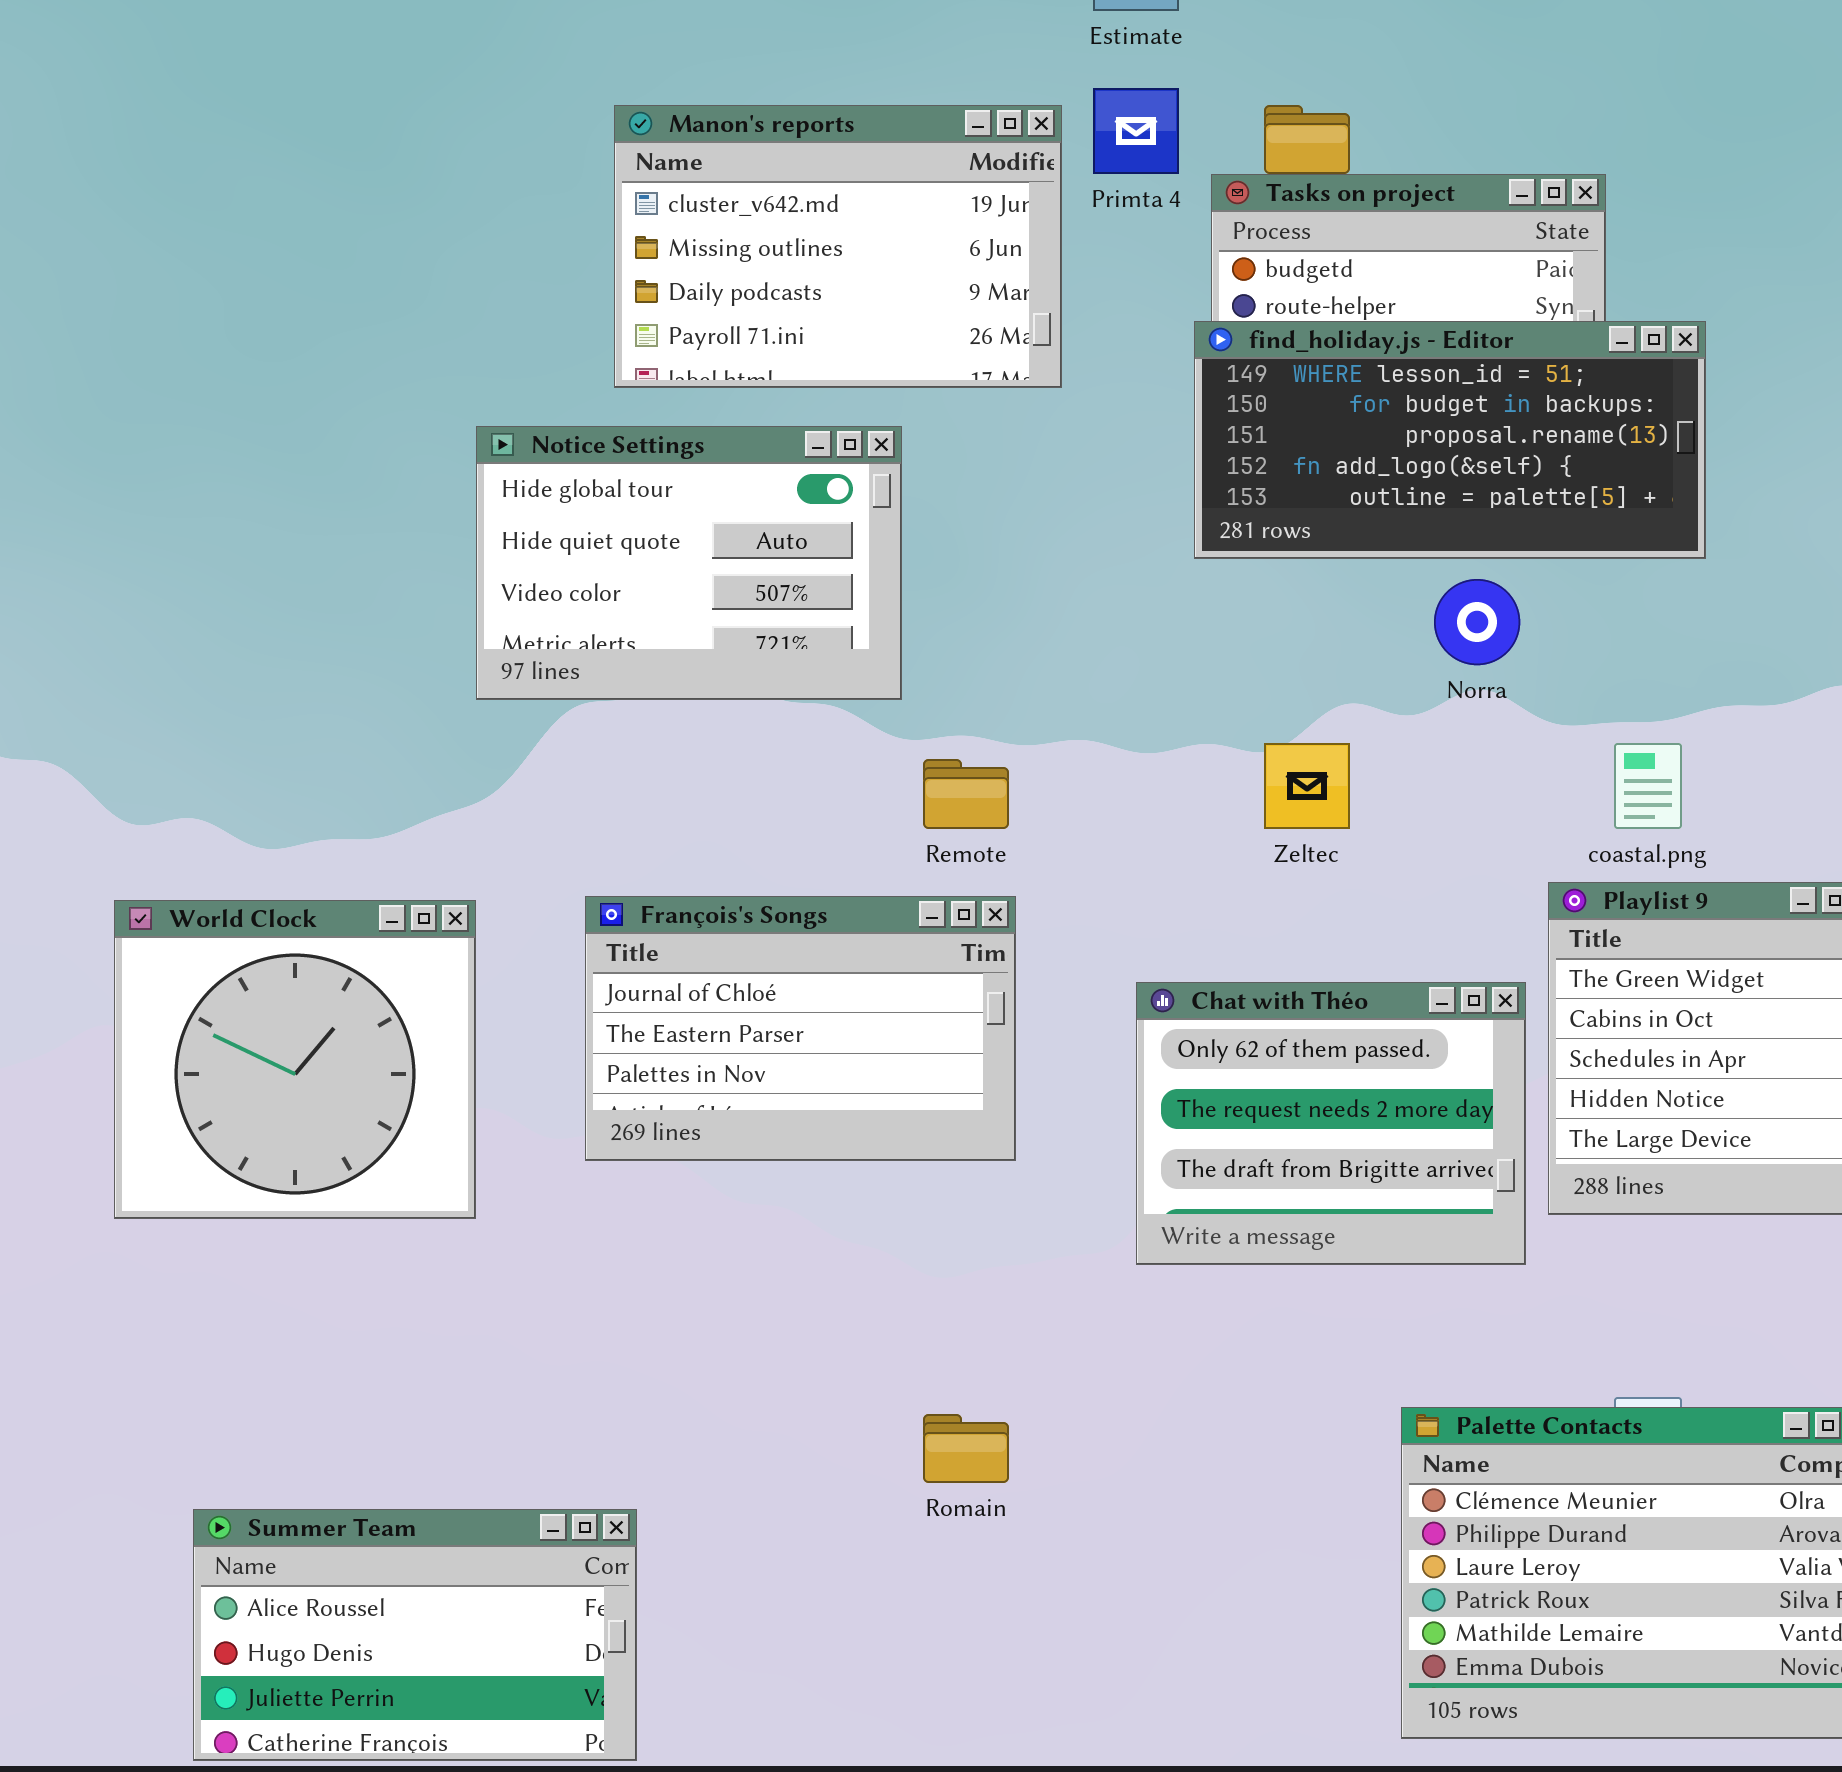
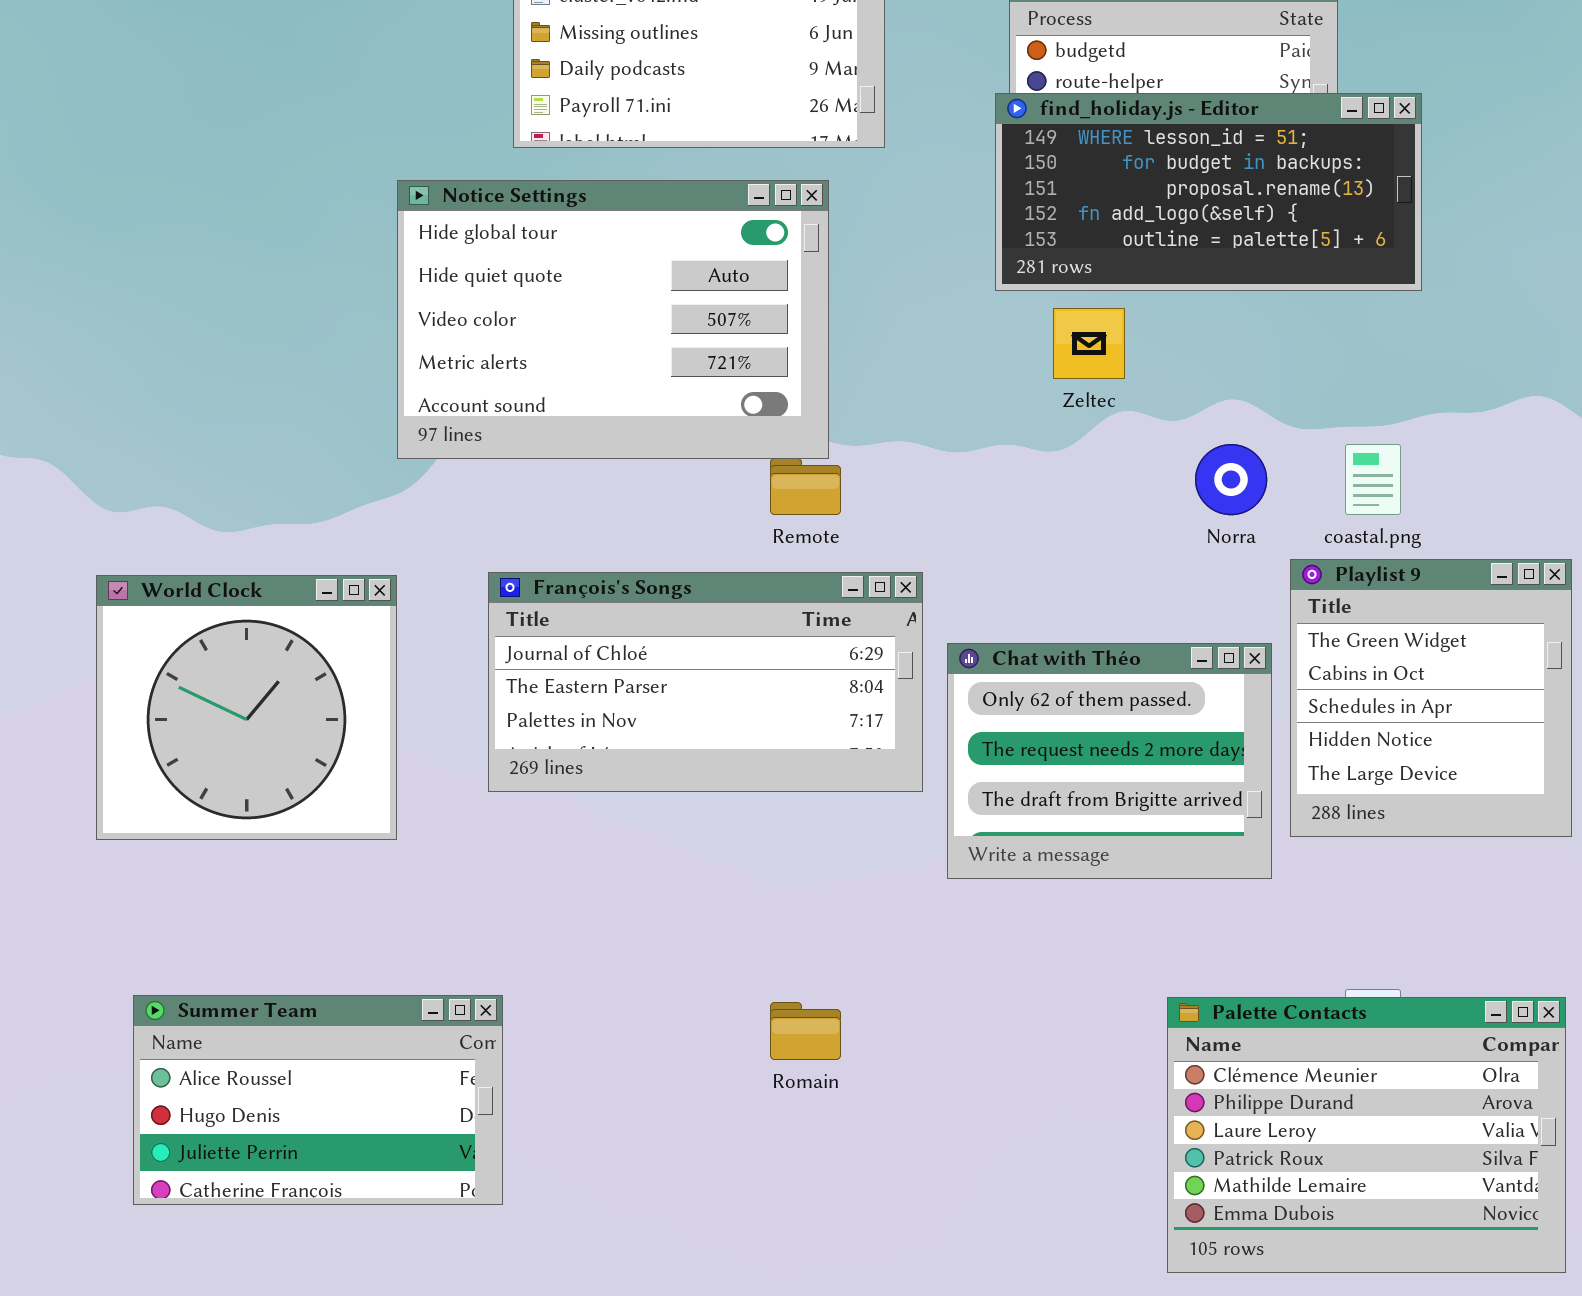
Notice Settings: [476,426,902,700] -> [397,180,829,459], resized
Norra: [1434,579,1520,665] -> [1195,444,1267,515], moved
Zeltec: [1264,743,1350,829] -> [1053,308,1125,379], moved
François's Songs: [585,896,1016,1161] -> [488,572,923,792], resized
Summer Team: [193,1509,637,1761] -> [133,995,503,1205], moved

